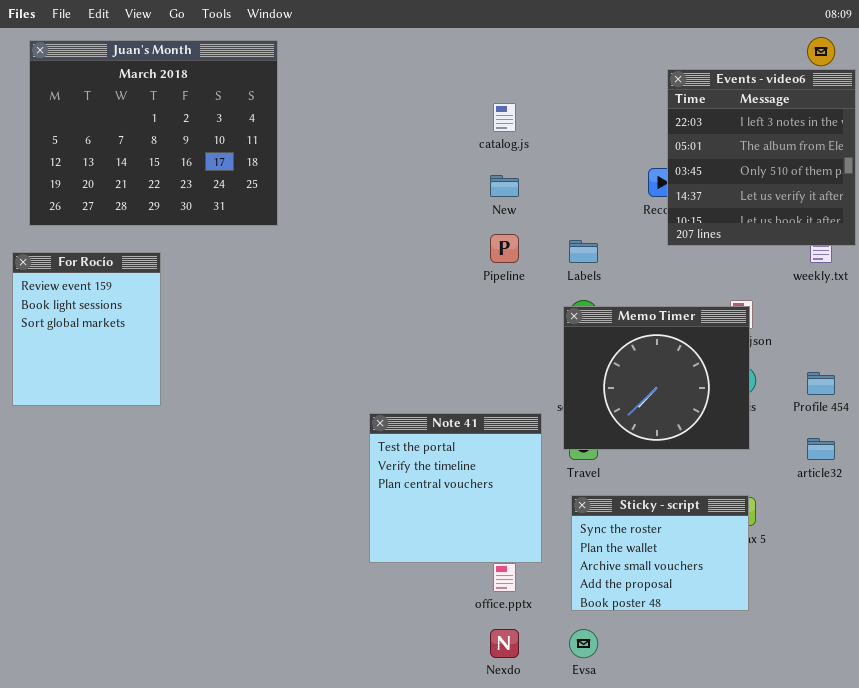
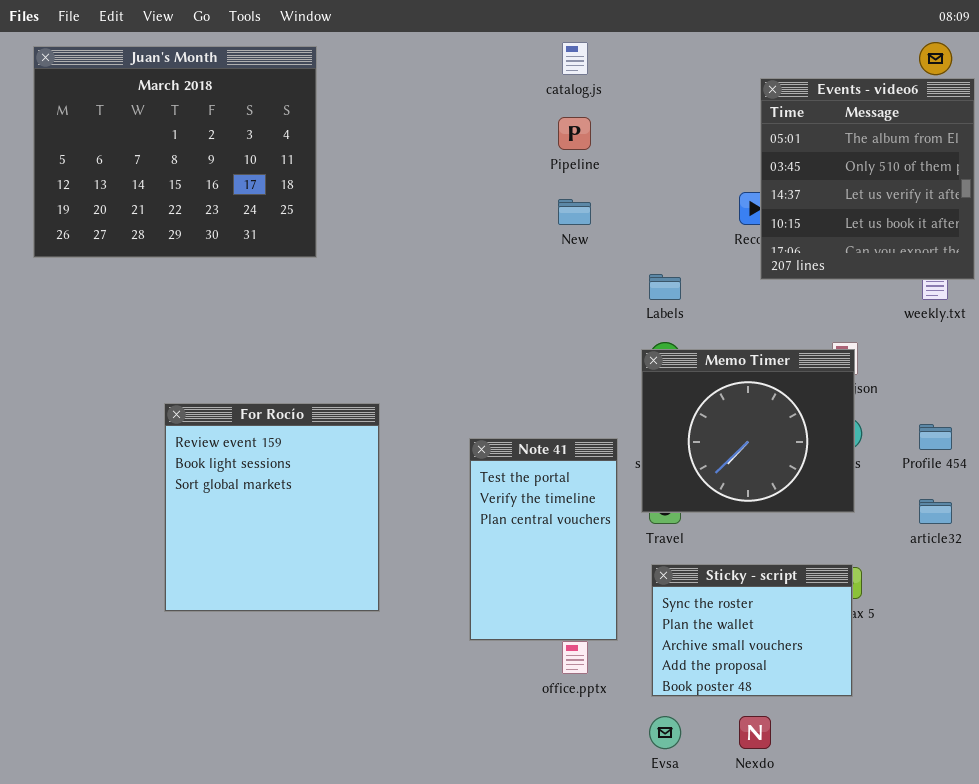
Events - video6: [667,69,856,246] -> [760,78,975,280], scrolled down 1 row
catalog.js: [493,103,516,132] -> [562,42,588,75], moved
Pipeline: [490,234,519,263] -> [558,117,591,150], moved
For Rocío: [12,252,161,406] -> [164,403,380,612], moved, resized
Note 41: [369,413,542,563] -> [469,438,618,641], resized
Nexdo: [490,629,519,658] -> [739,716,771,749], moved

